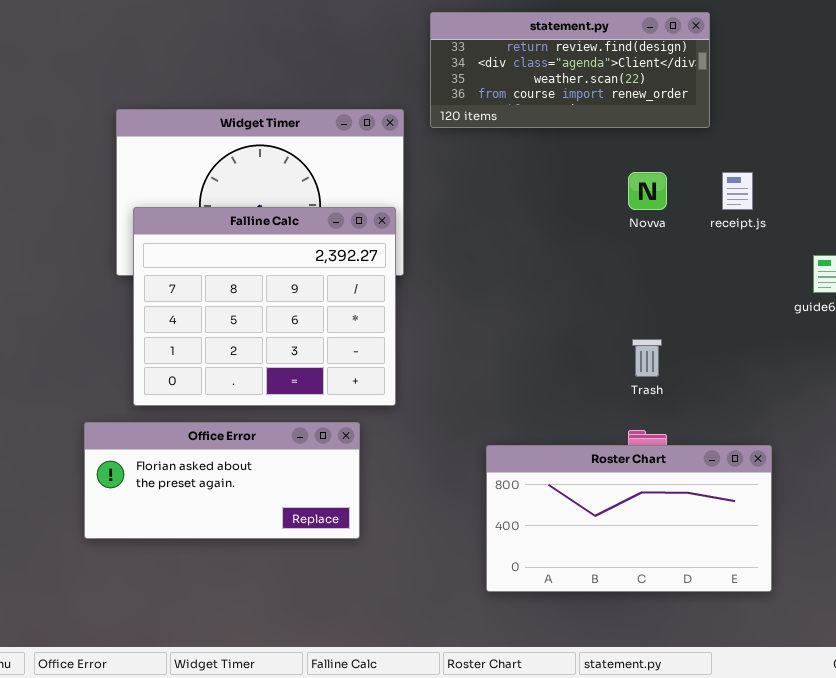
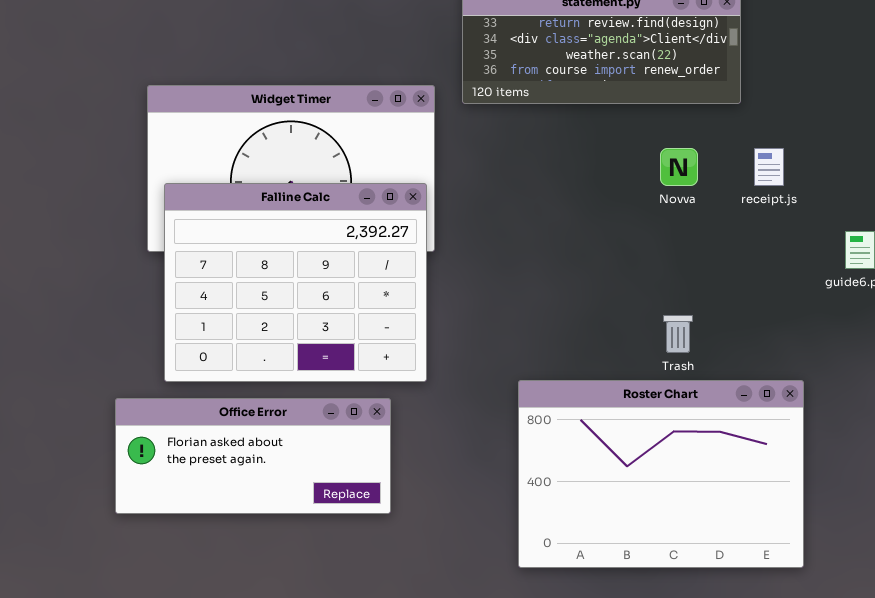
Roster Chart: [486,445,772,592] -> [518,380,804,568], resized

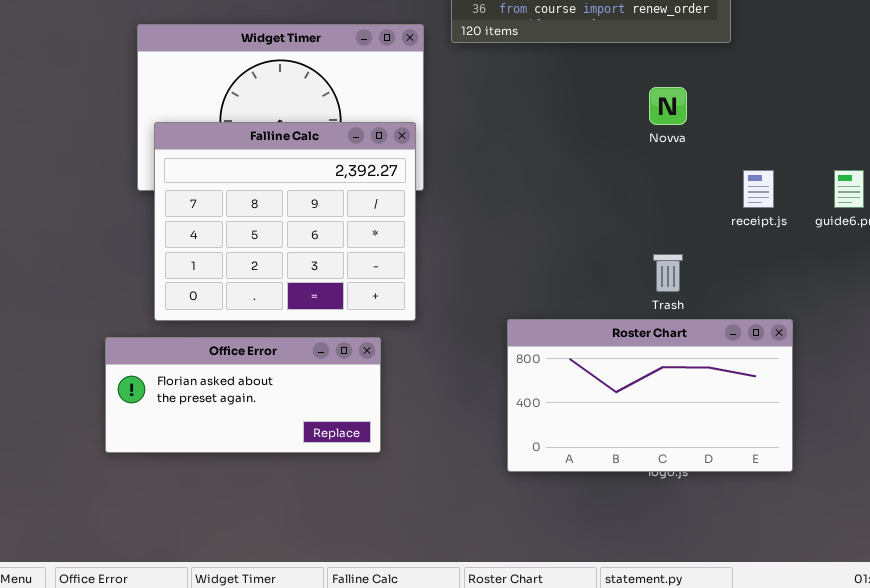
receipt.js: [754,148,784,186] -> [743,170,774,208], moved
Roster Chart: [518,380,804,568] -> [507,319,793,472], resized

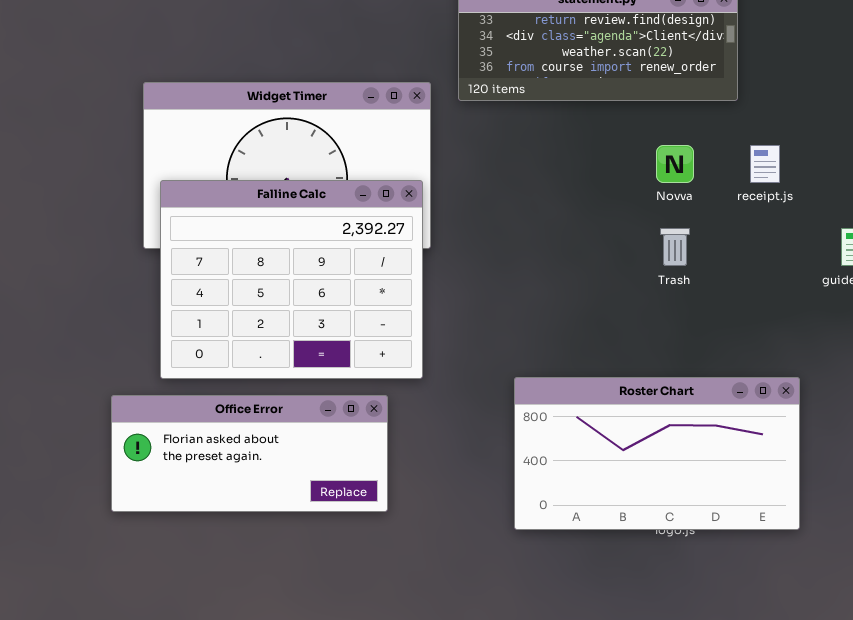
receipt.js: [743,170,774,208] -> [750,145,780,183], moved
Trash: [653,254,683,292] -> [660,228,690,266], moved

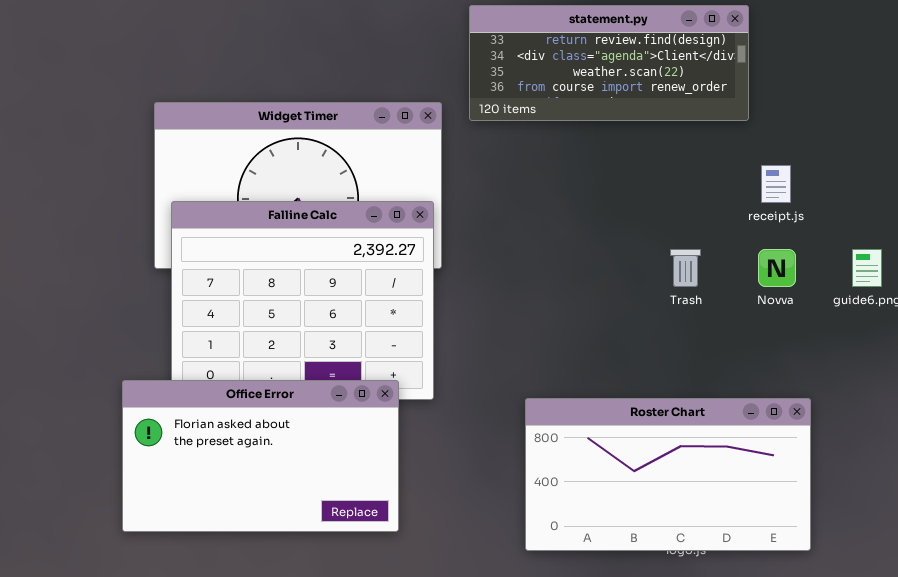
Novva: [656,145,694,183] -> [758,249,796,287], moved
Office Error: [111,395,388,512] -> [122,380,399,532], resized

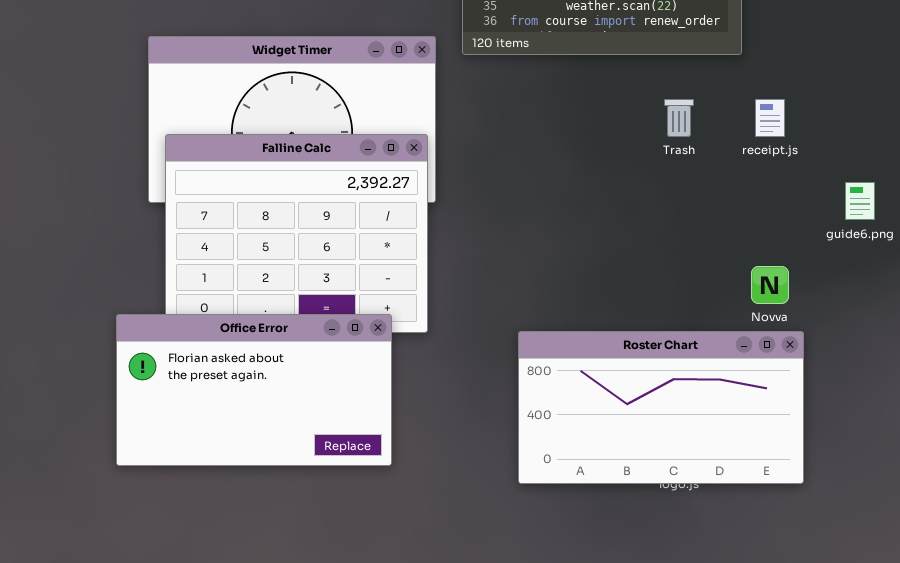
Trash: [670,249,701,287] -> [664,99,694,137], moved
Novva: [758,249,796,287] -> [751,266,789,304], moved

